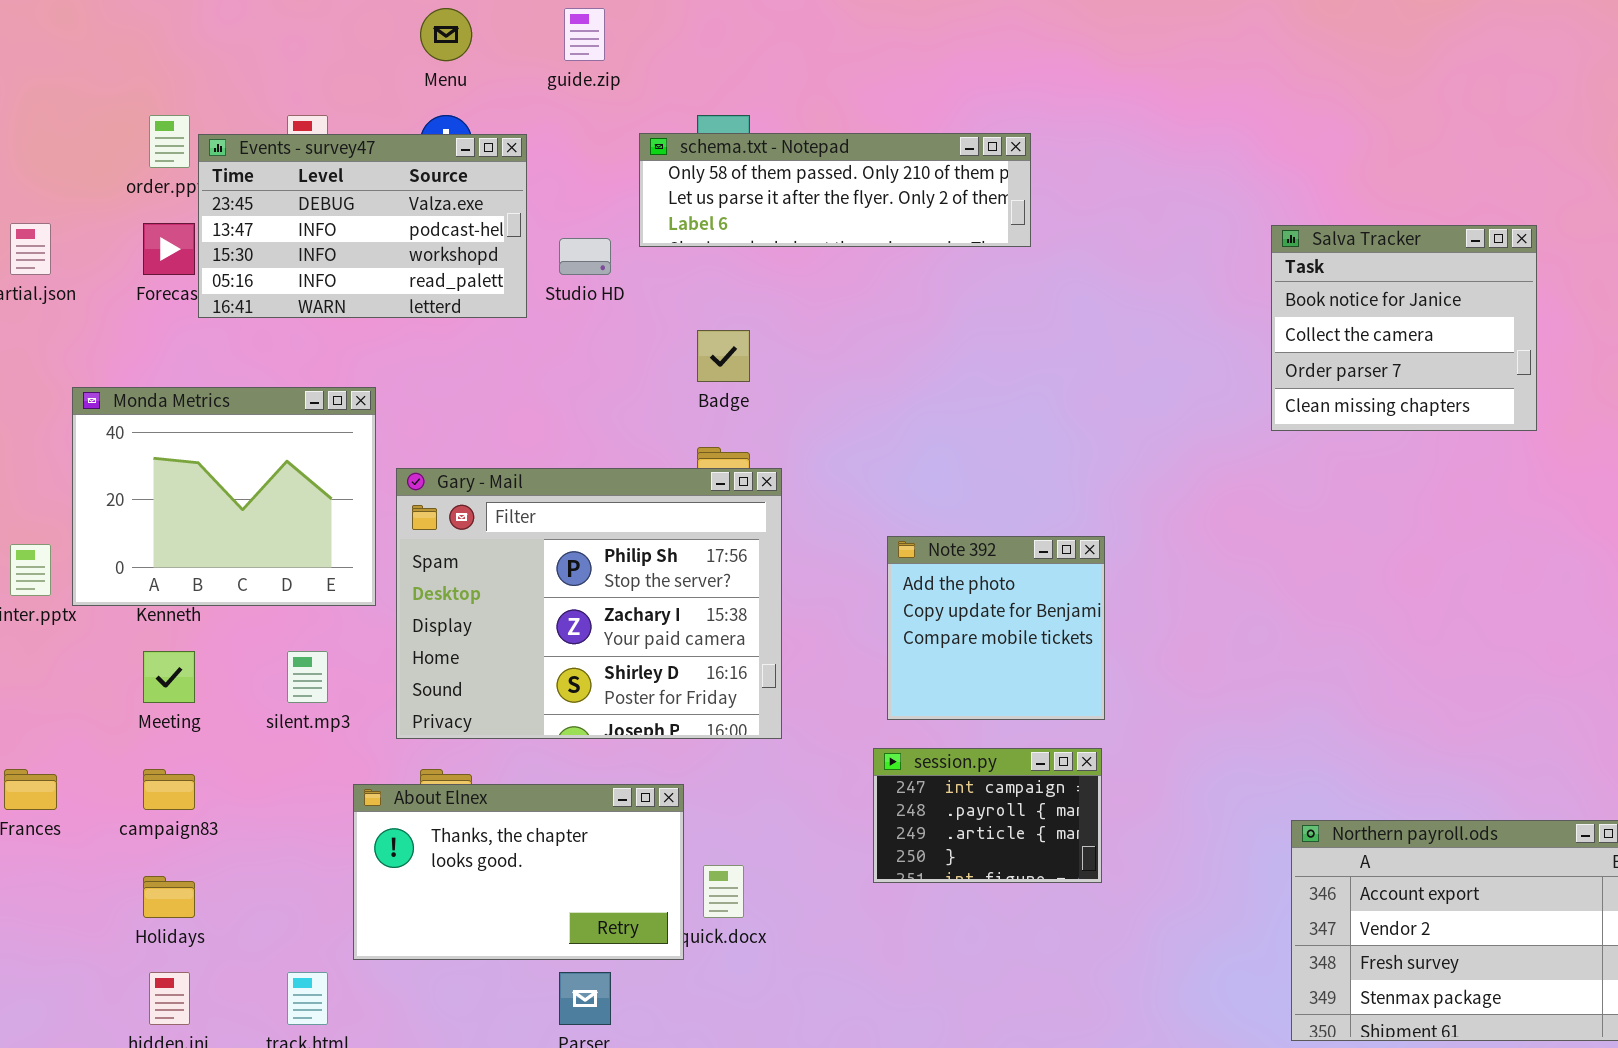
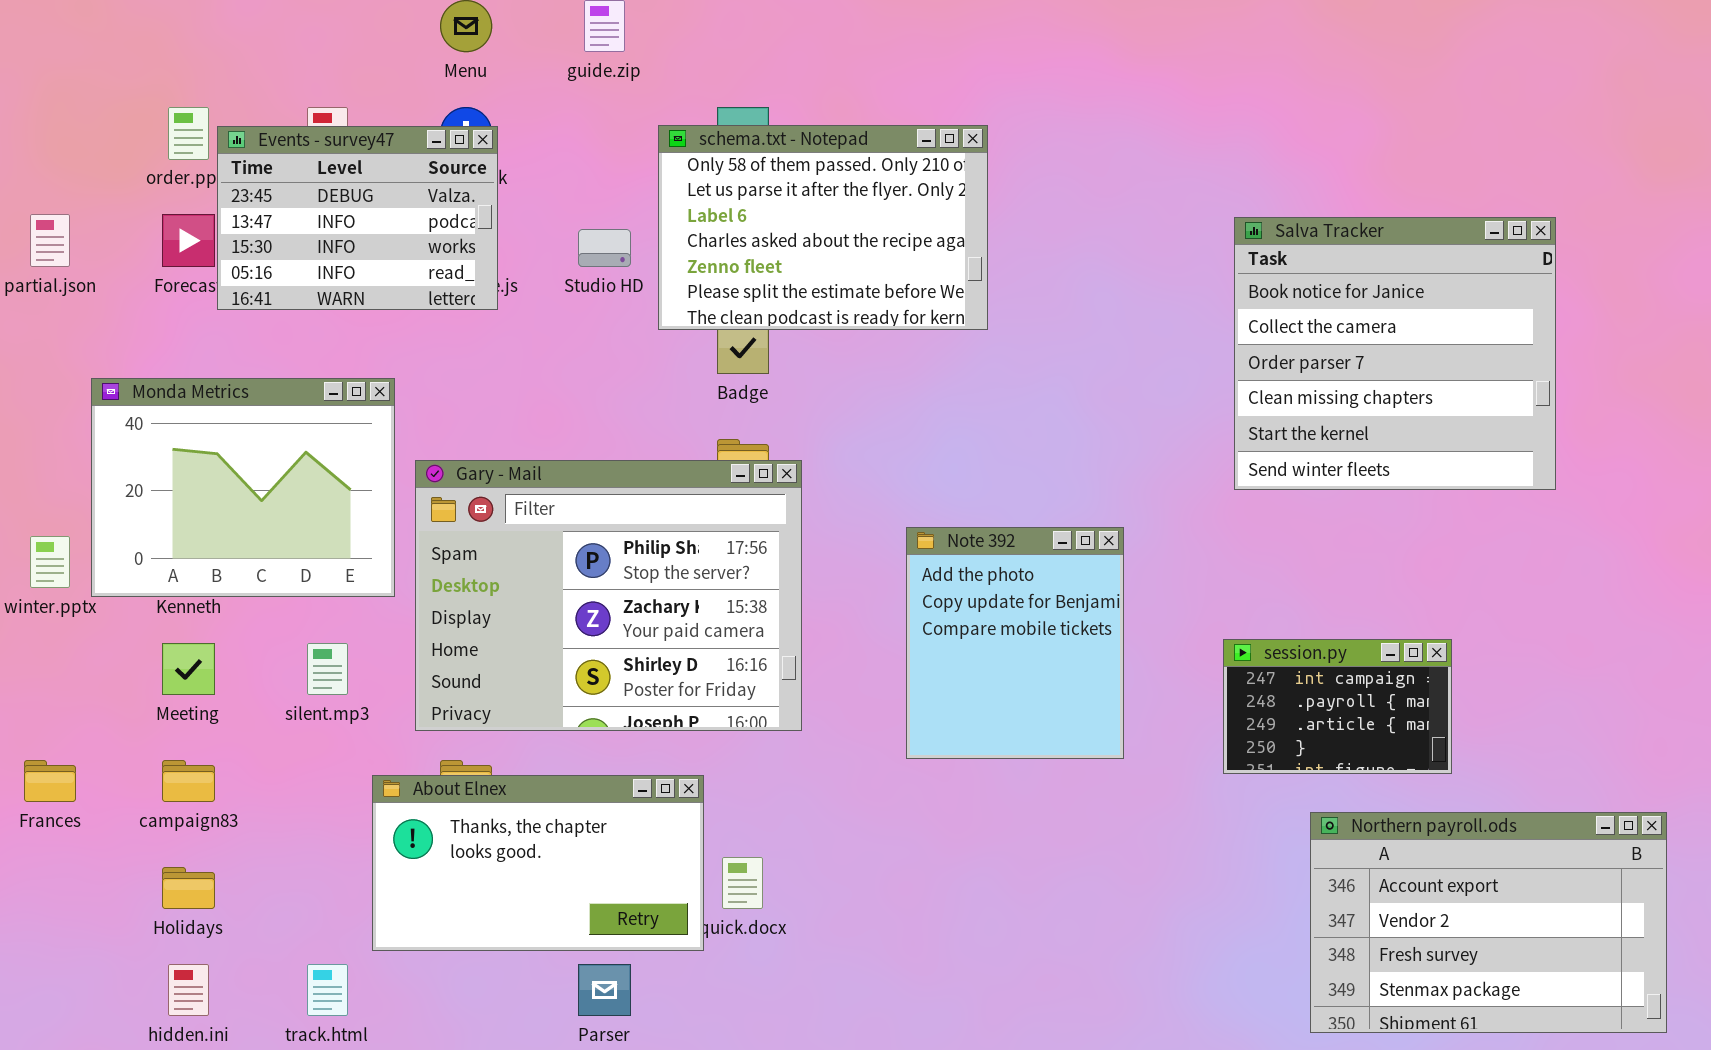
schema.txt - Notepad: [639,133,1031,247] -> [658,125,988,330], resized
Events - survey47: [198,134,527,318] -> [217,126,498,310], resized
Salva Tracker: [1271,225,1537,431] -> [1234,217,1556,490], resized
Note 392: [887,536,1105,720] -> [906,527,1124,759], resized
session.py: [873,748,1102,883] -> [1223,639,1452,774], moved

